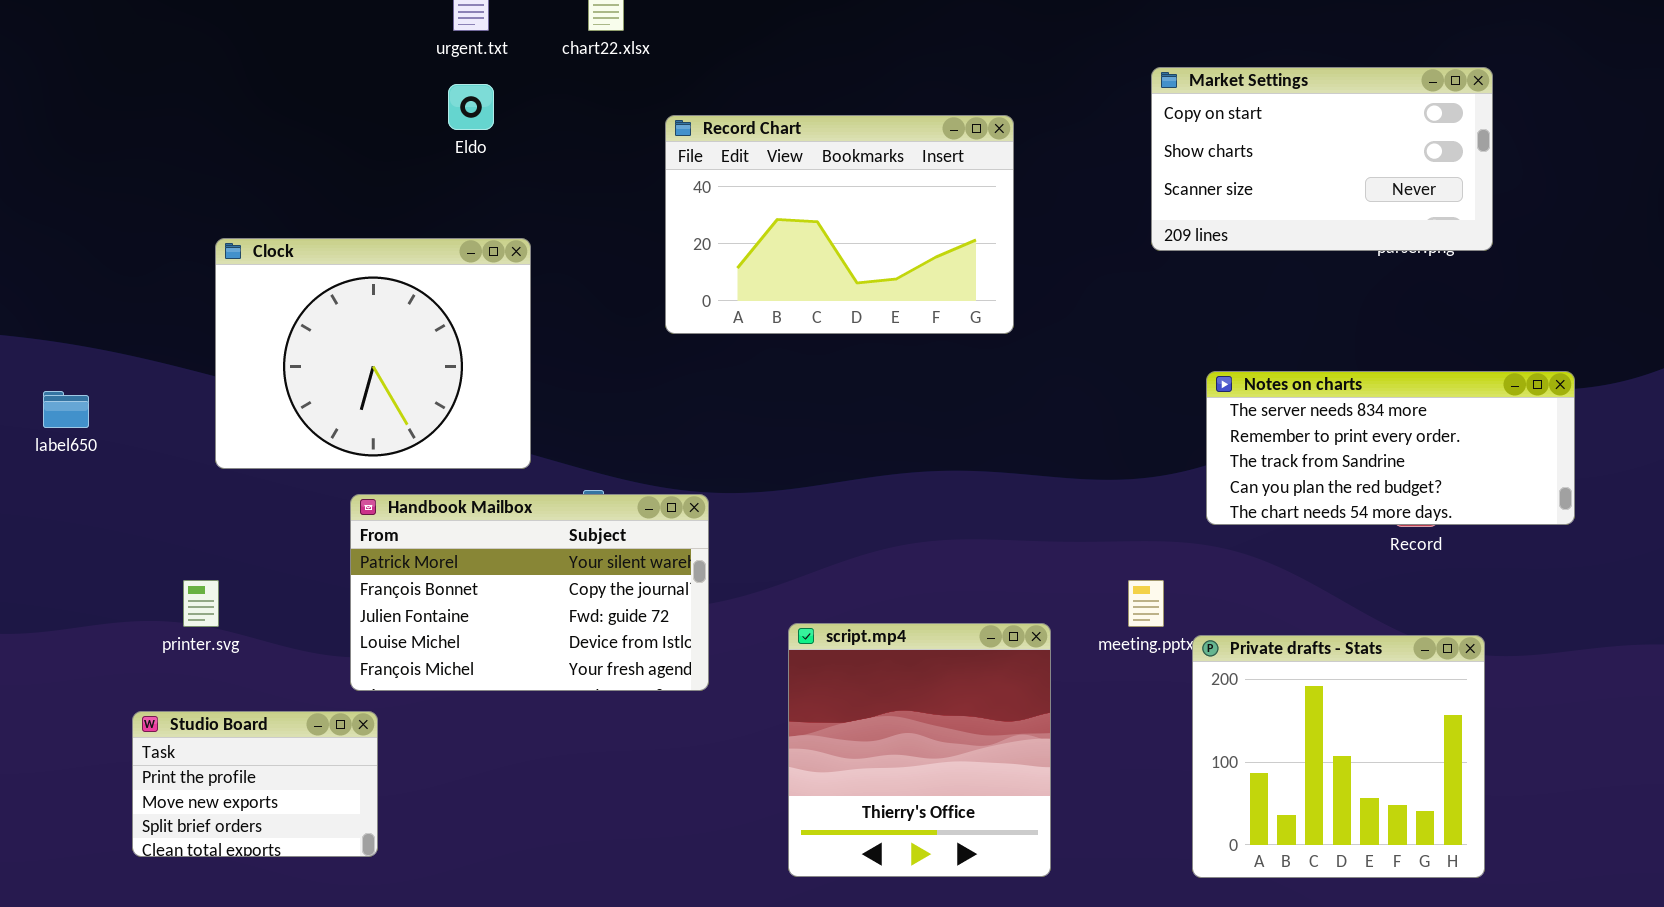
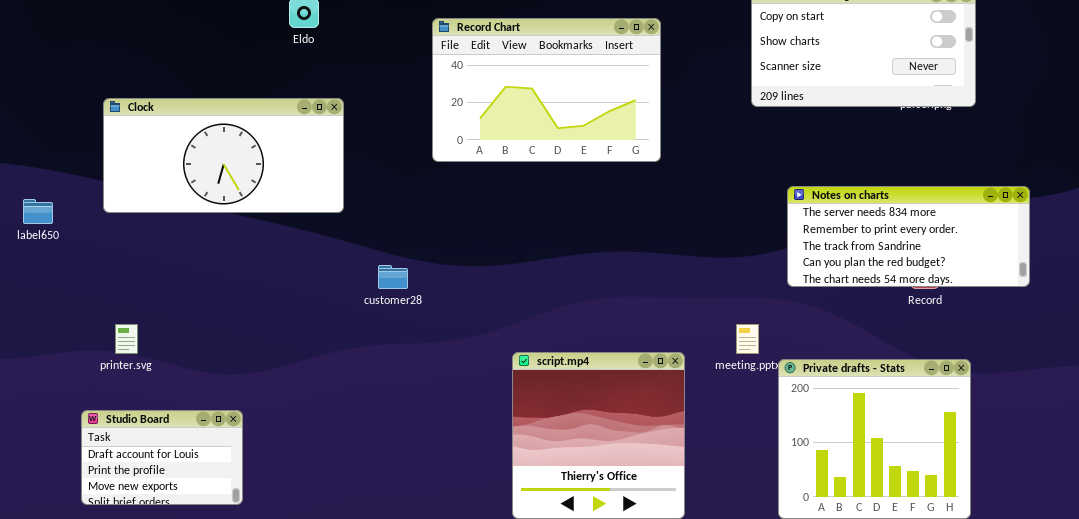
Clock: [215,238,531,469] -> [103,98,344,213], resized
Handbook Mailbox: [350,494,709,691] -> none, closed
Studio Board: [132,711,378,857] -> [81,410,243,505], scrolled up 1 row

